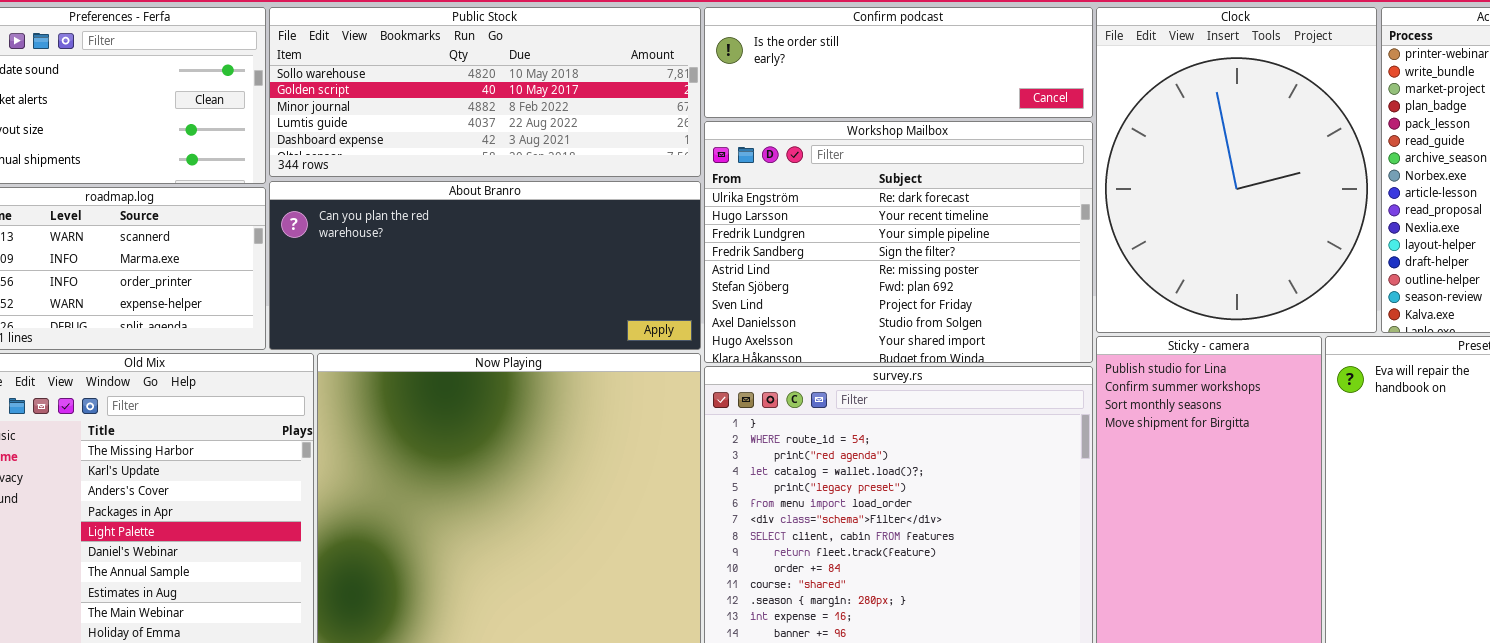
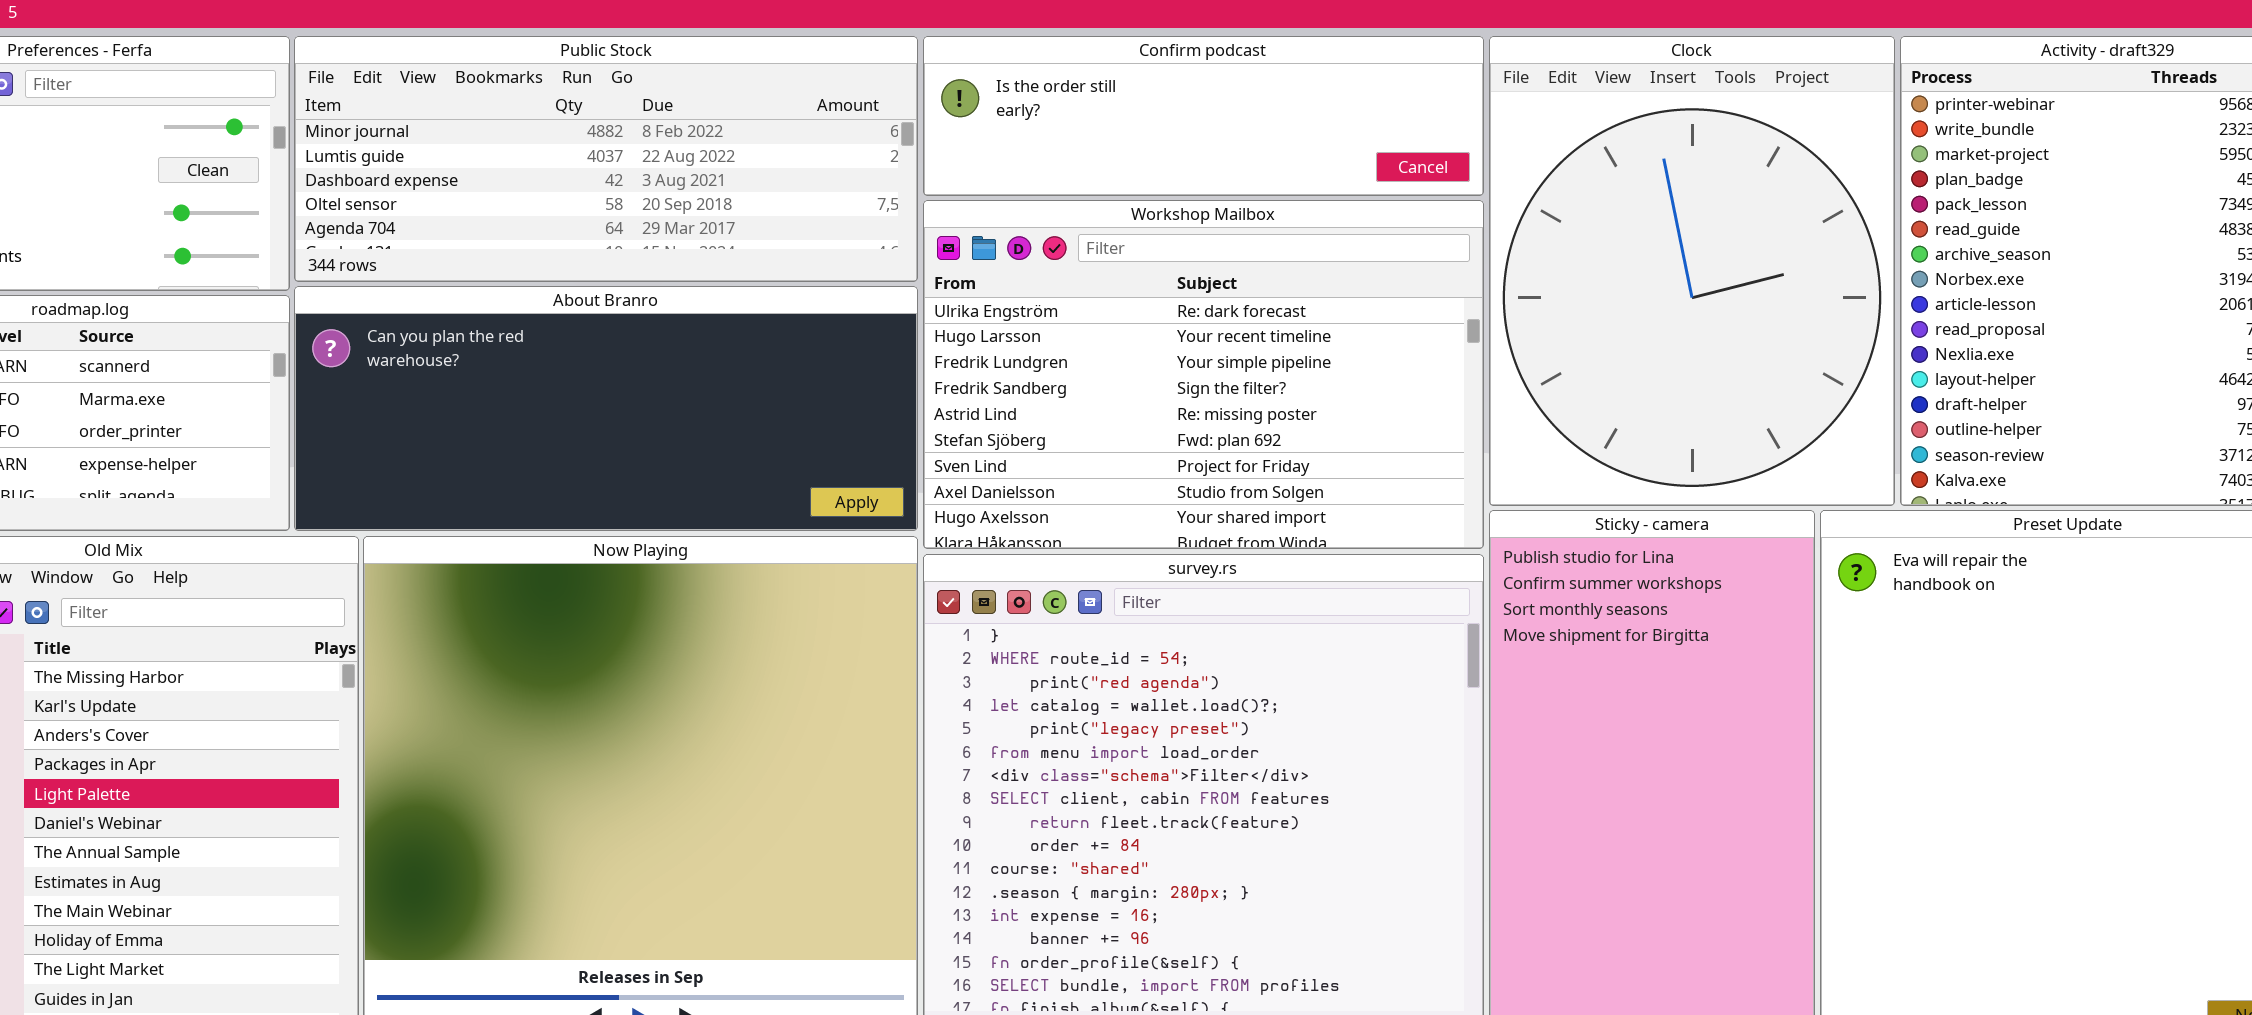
Public Stock: [269,7,701,177] -> [294,36,918,282], scrolled down 2 rows

